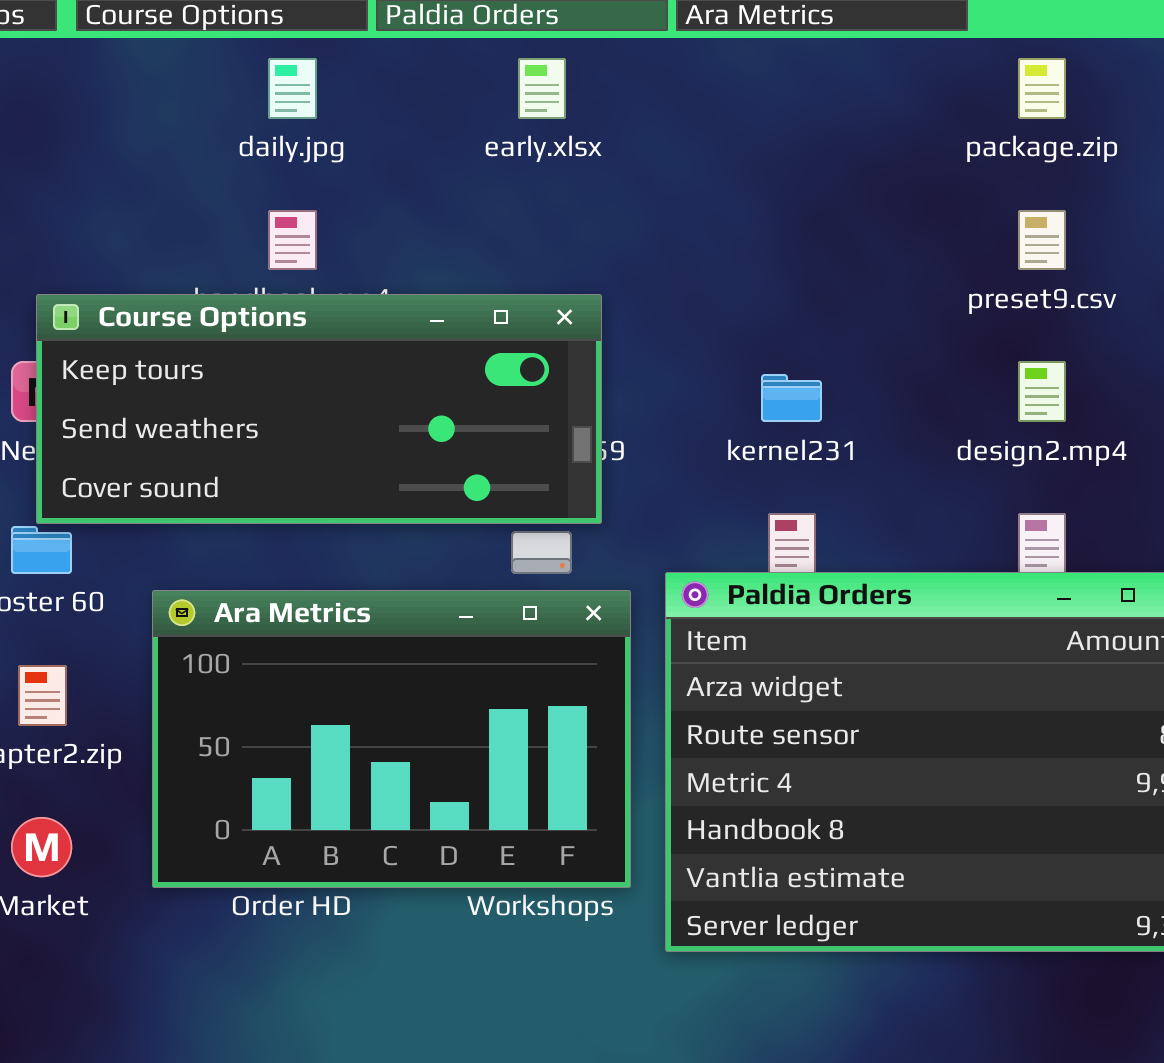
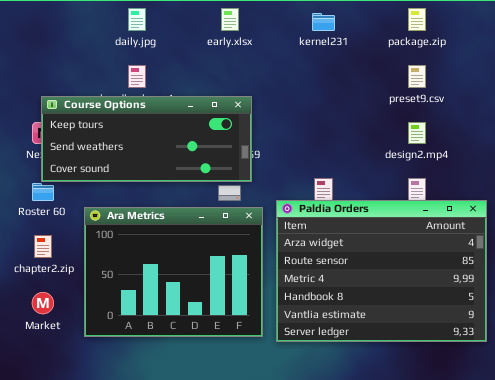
kernel231: [761,374,822,422] -> [312,13,335,31], moved
Ara Metrics: [152,590,631,888] -> [84,207,263,337], resized

